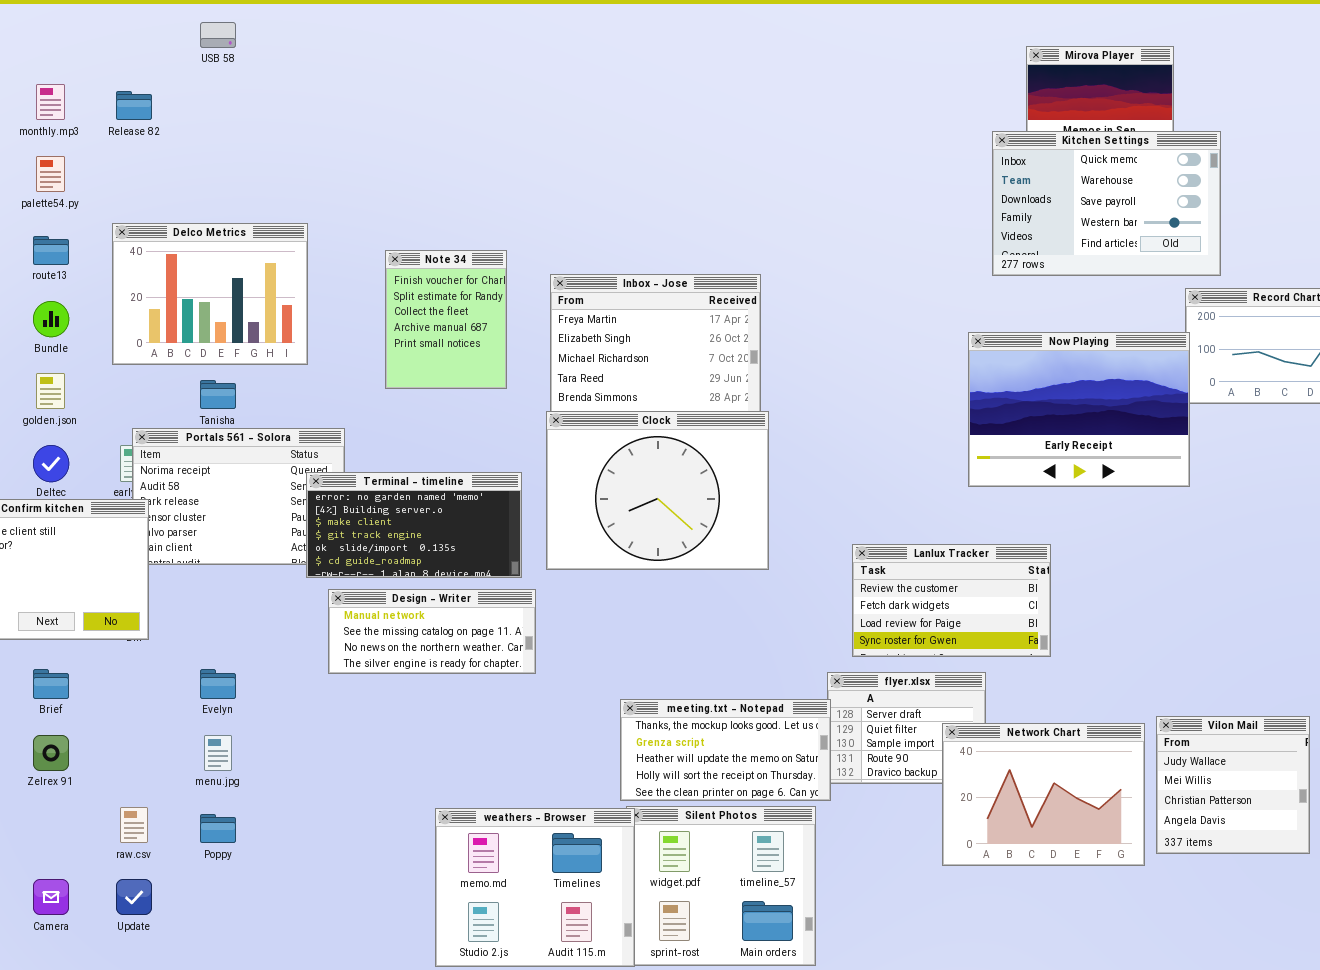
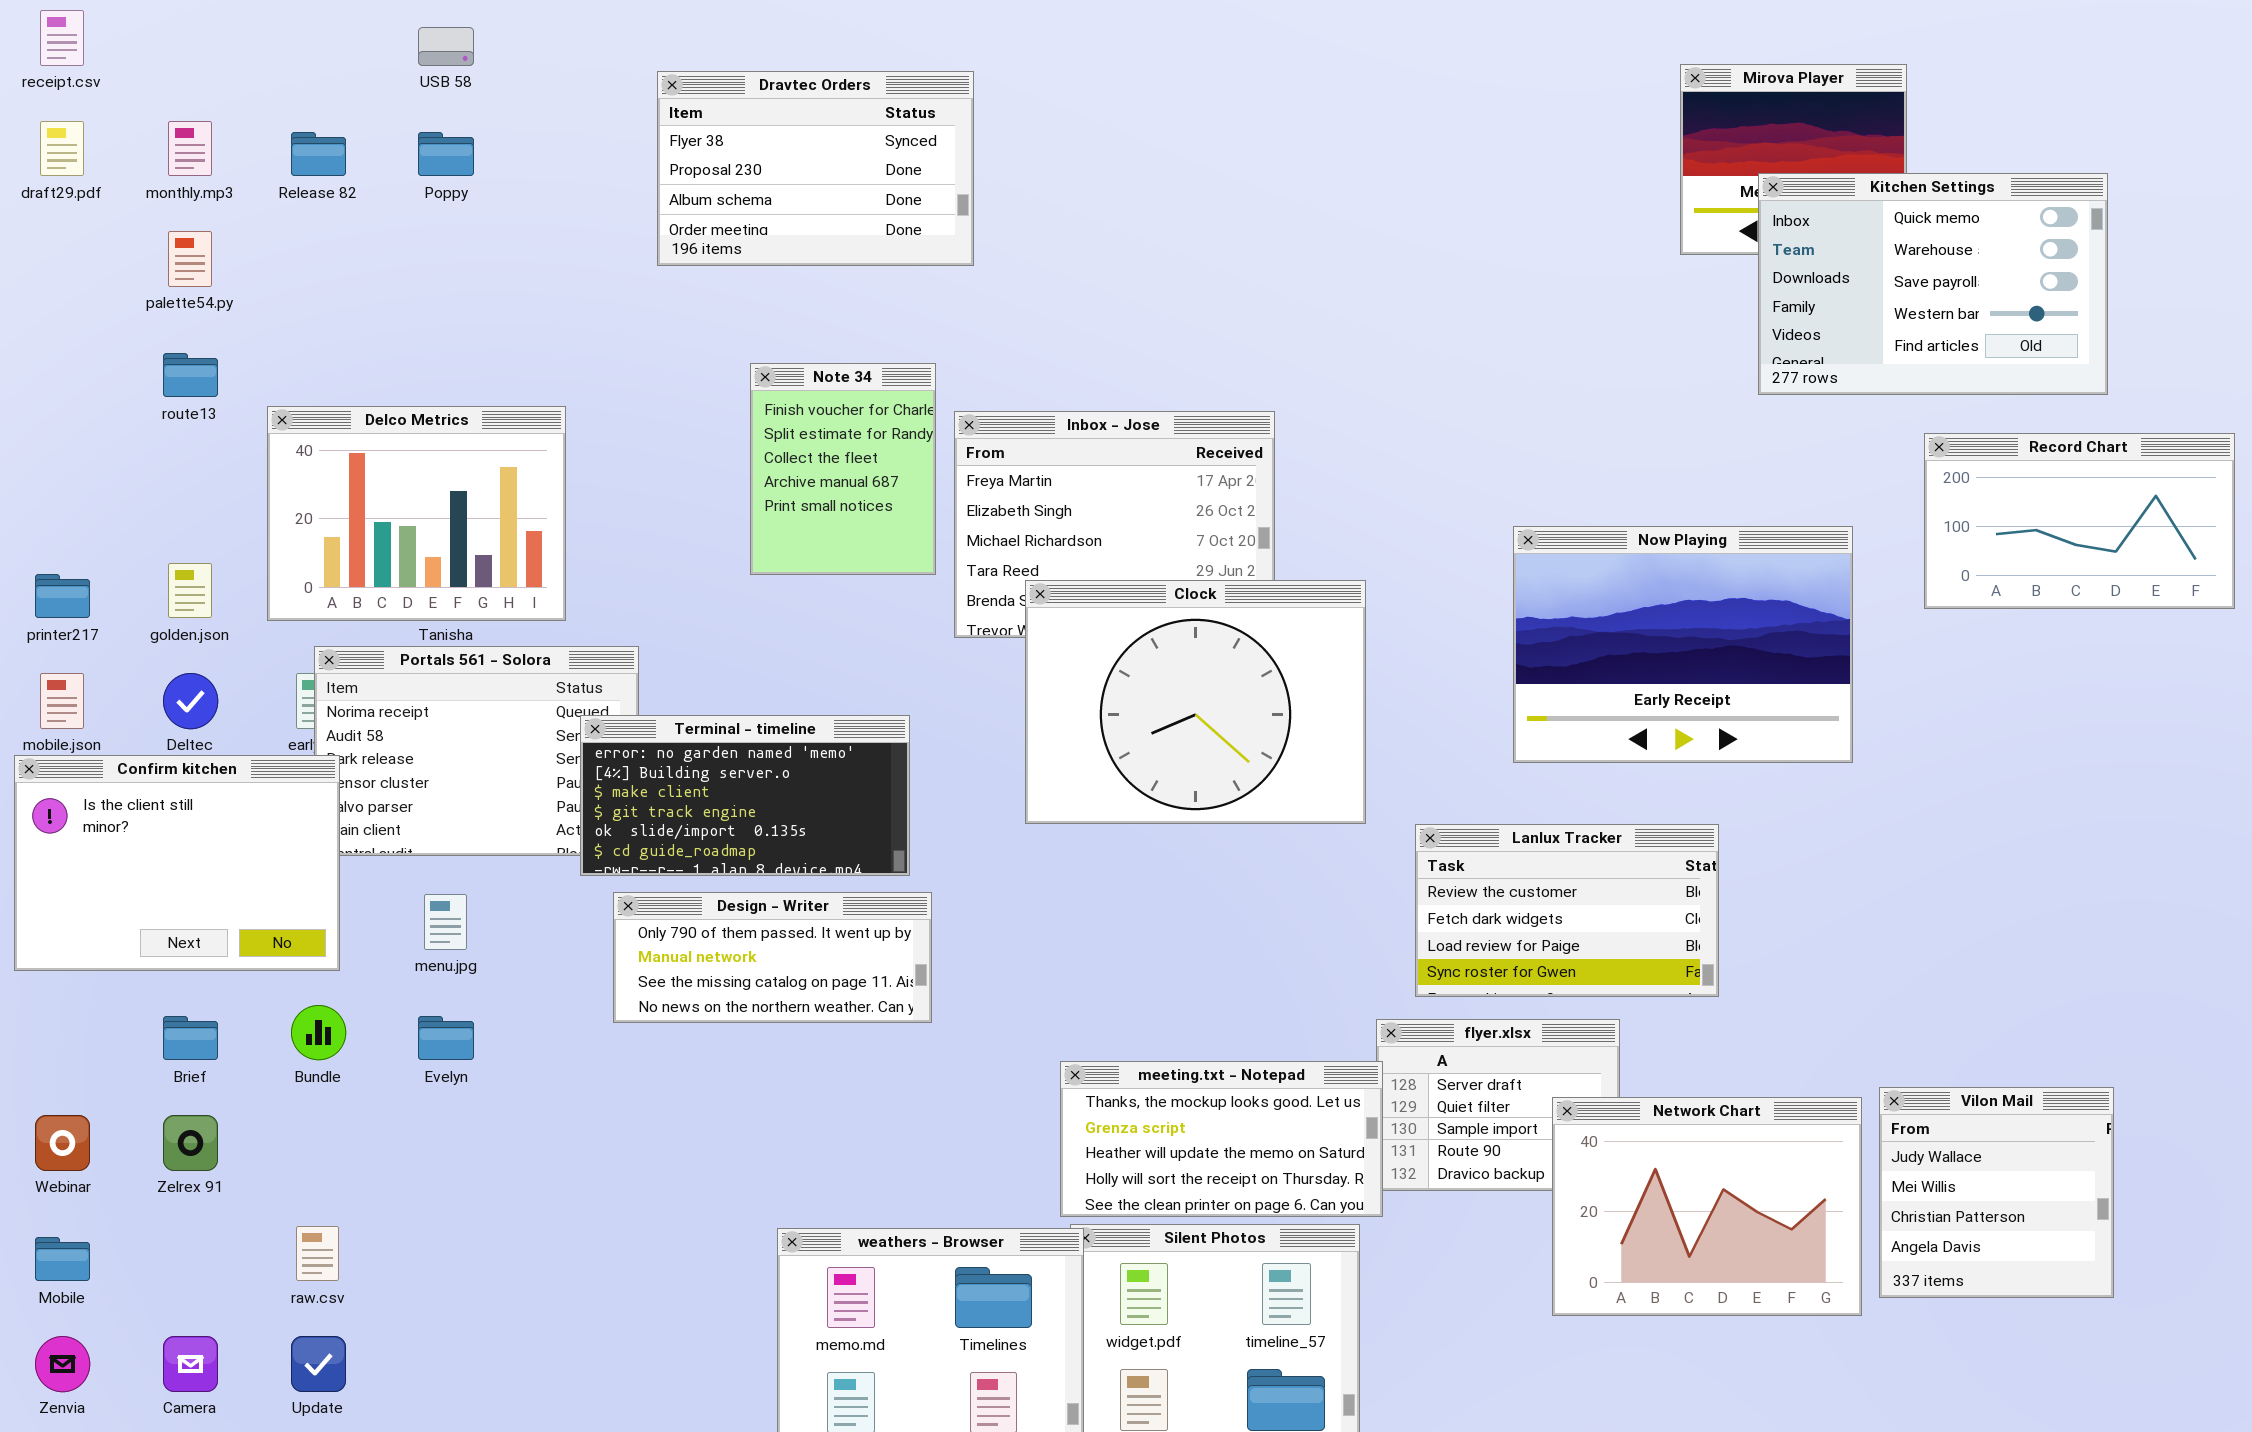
Dravtec Orders: none -> [657,71,974,266], opened
Kitchen Settings: [992,131,1221,276] -> [1758,173,2108,395], moved
Delco Metrics: [112,223,308,365] -> [267,406,566,621], moved
Note 34: [385,250,507,389] -> [750,363,936,575], moved
Bundle: [33,301,69,337] -> [291,1005,346,1060], moved
Now Playing: [968,332,1190,487] -> [1513,526,1853,763], moved
Clock: [546,411,769,570] -> [1025,580,1366,824], moved
Design - Writer: [328,589,536,674] -> [613,892,932,1023], scrolled up 1 row
menu.jpg: [204,735,232,771] -> [424,894,467,950], moved
Poppy: [200,814,236,843] -> [418,132,474,176], moved

